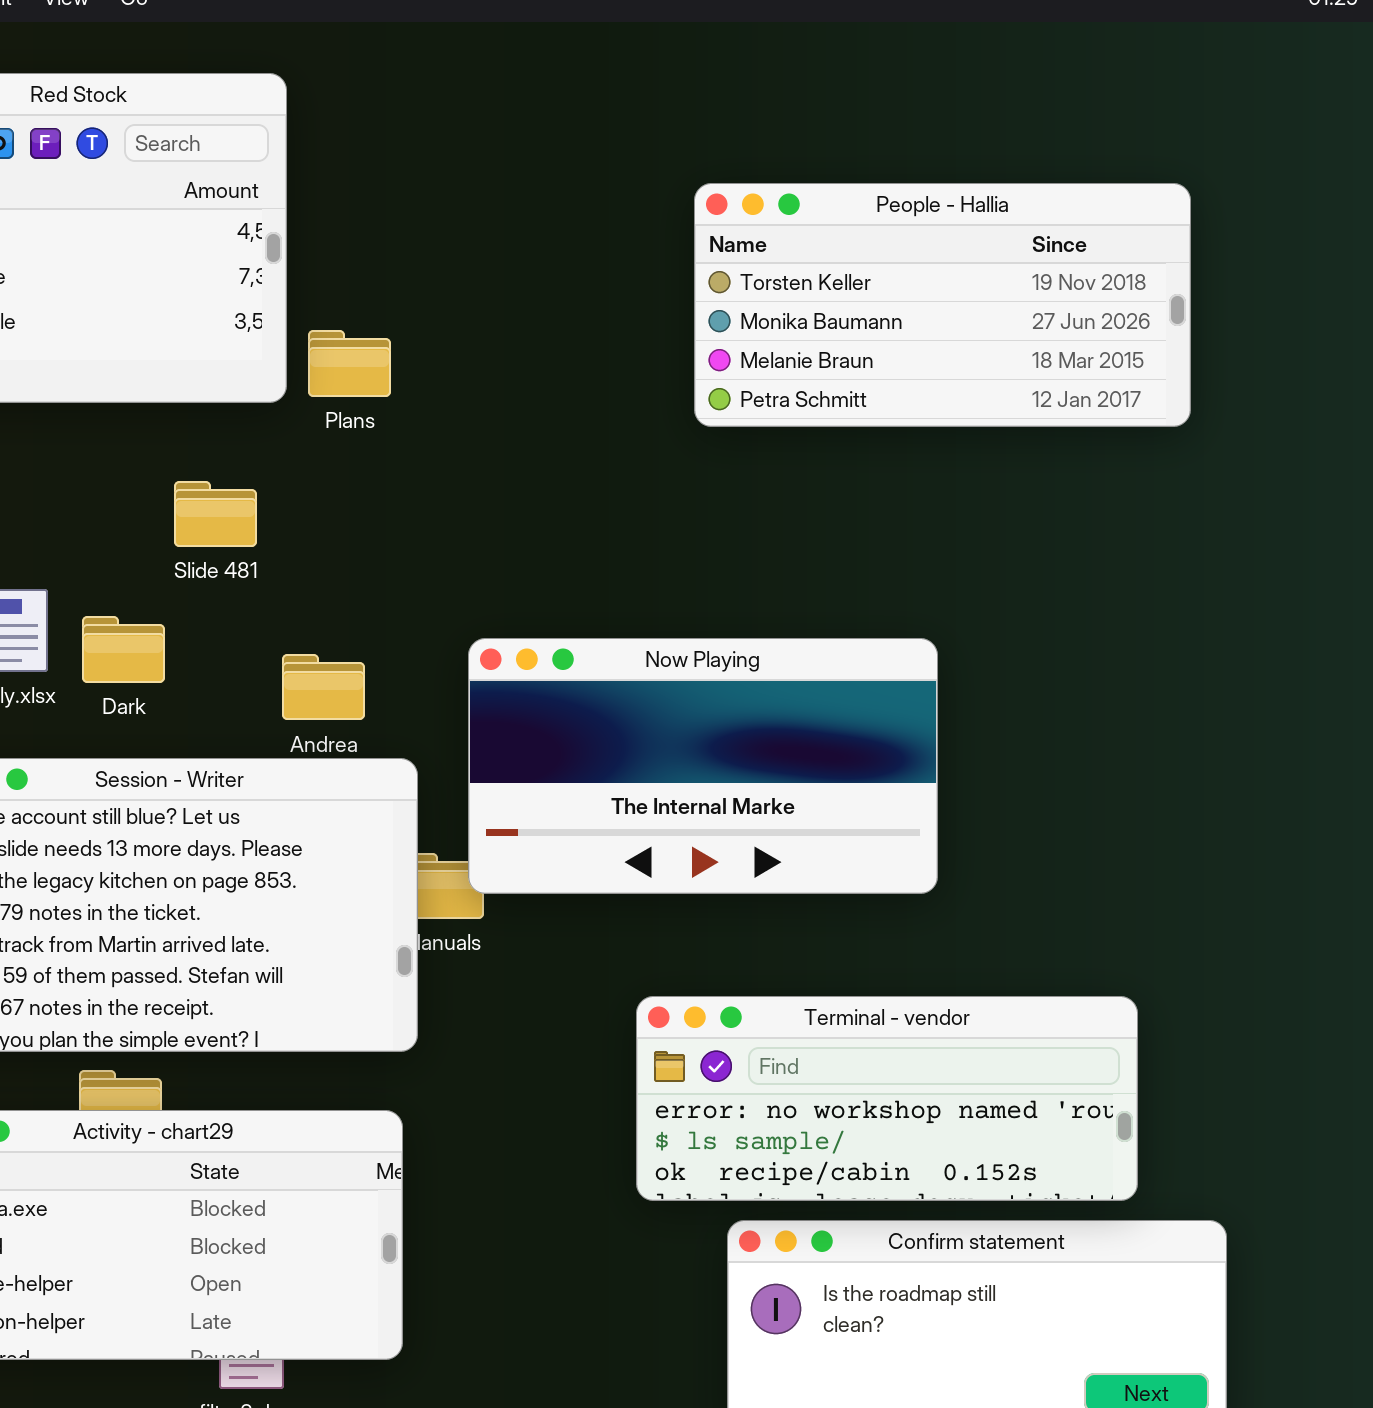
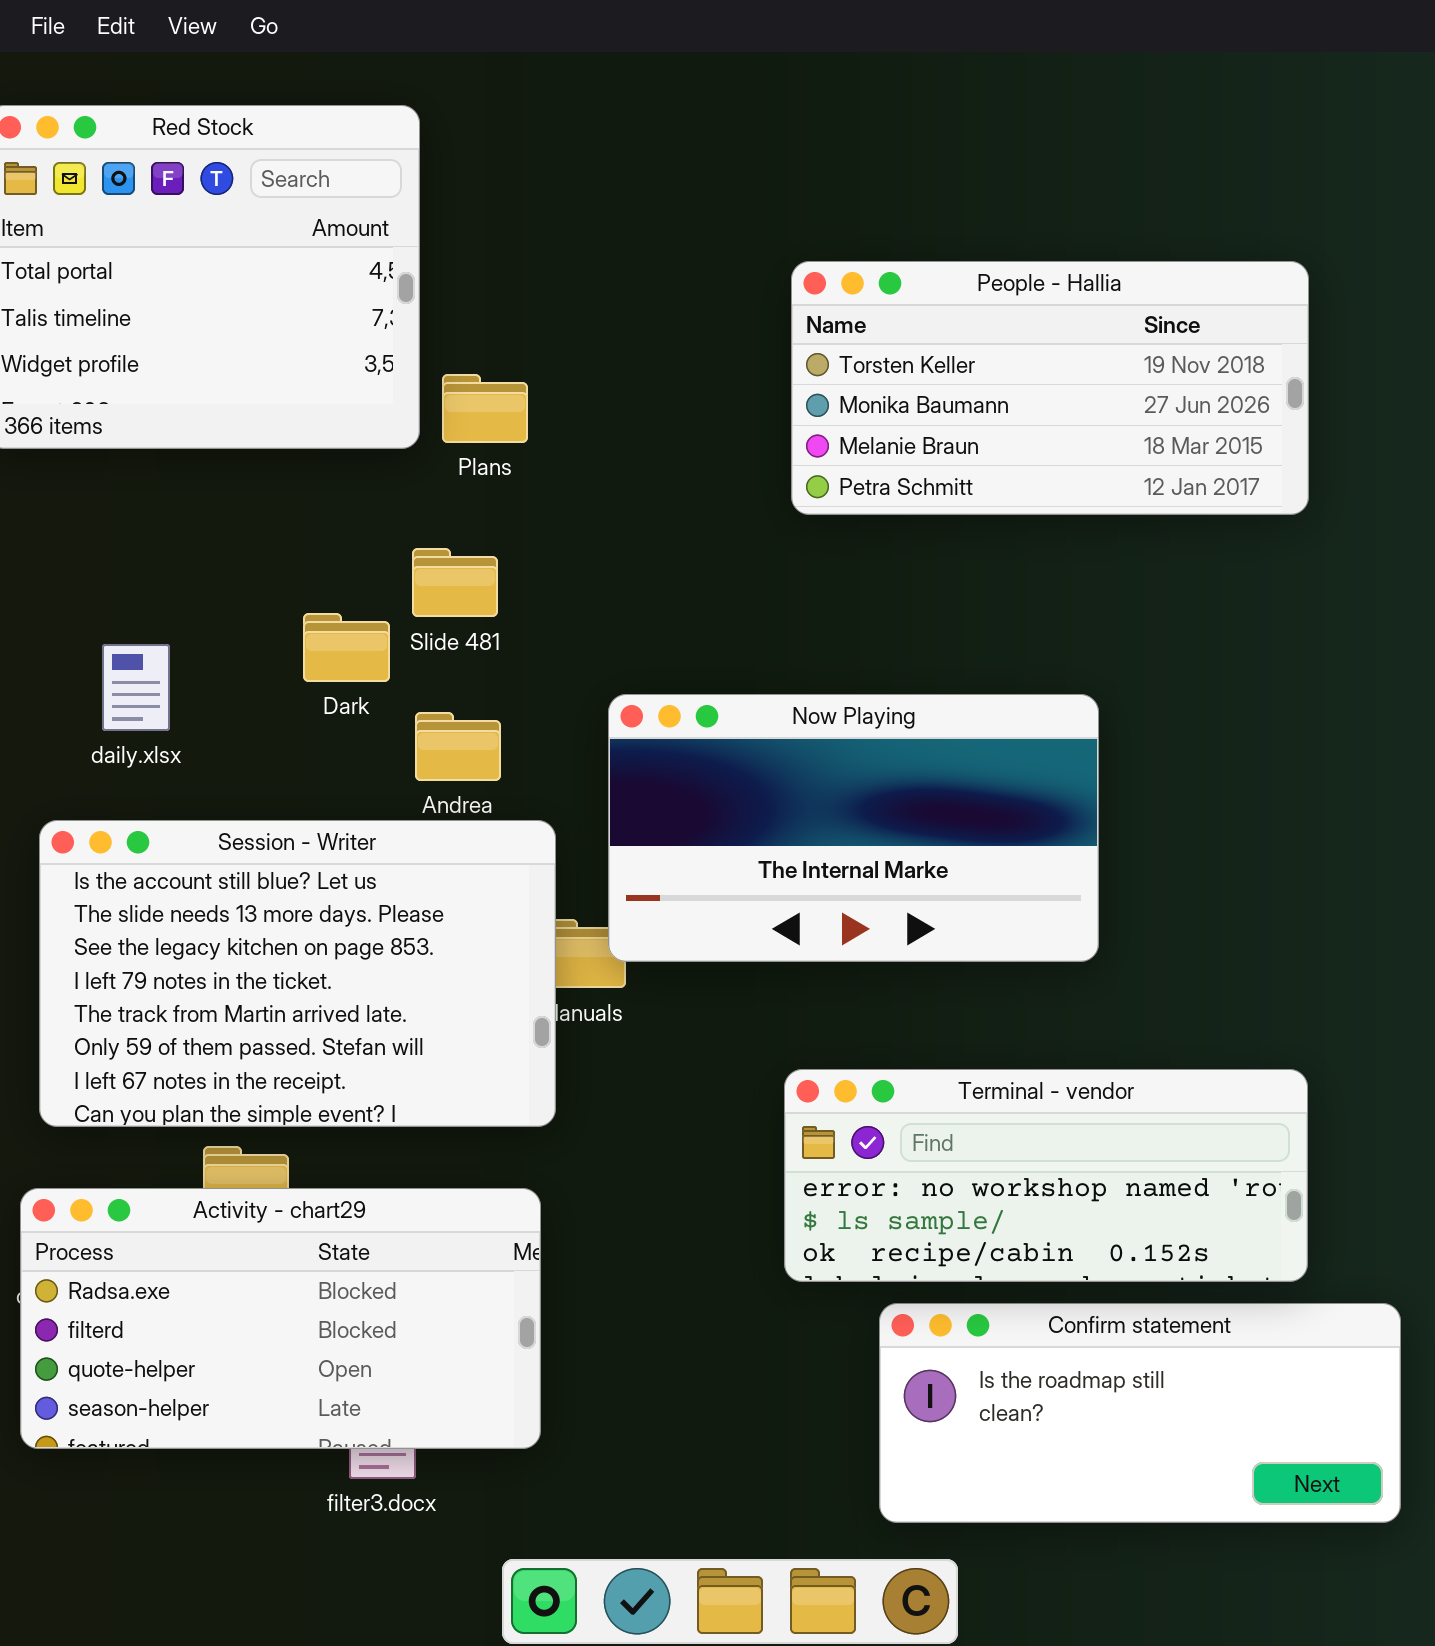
People - Hallia: [694,183,1191,427] -> [791,261,1309,515], moved
Slide 481: [174,481,257,547] -> [412,548,498,617], moved
Dark: [82,616,165,683] -> [303,613,390,682], moved

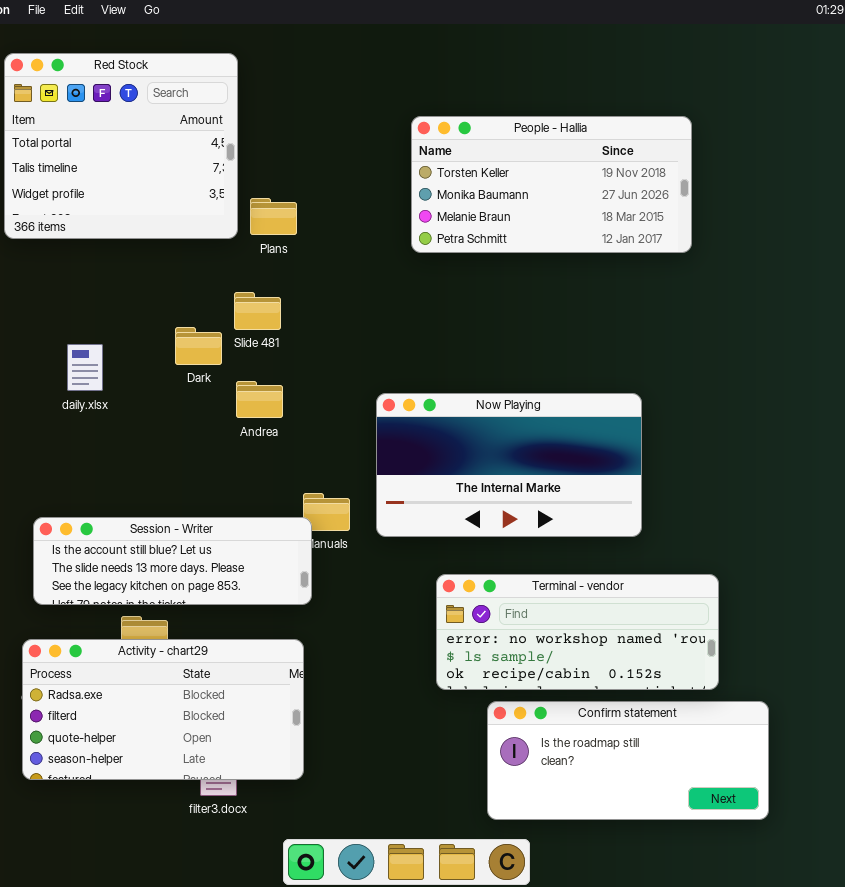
People - Hallia: [791,261,1309,515] -> [411,116,692,253], moved
Now Playing: [608,694,1099,962] -> [376,393,642,537], moved
Session - Writer: [39,820,556,1127] -> [33,517,312,605], resized

